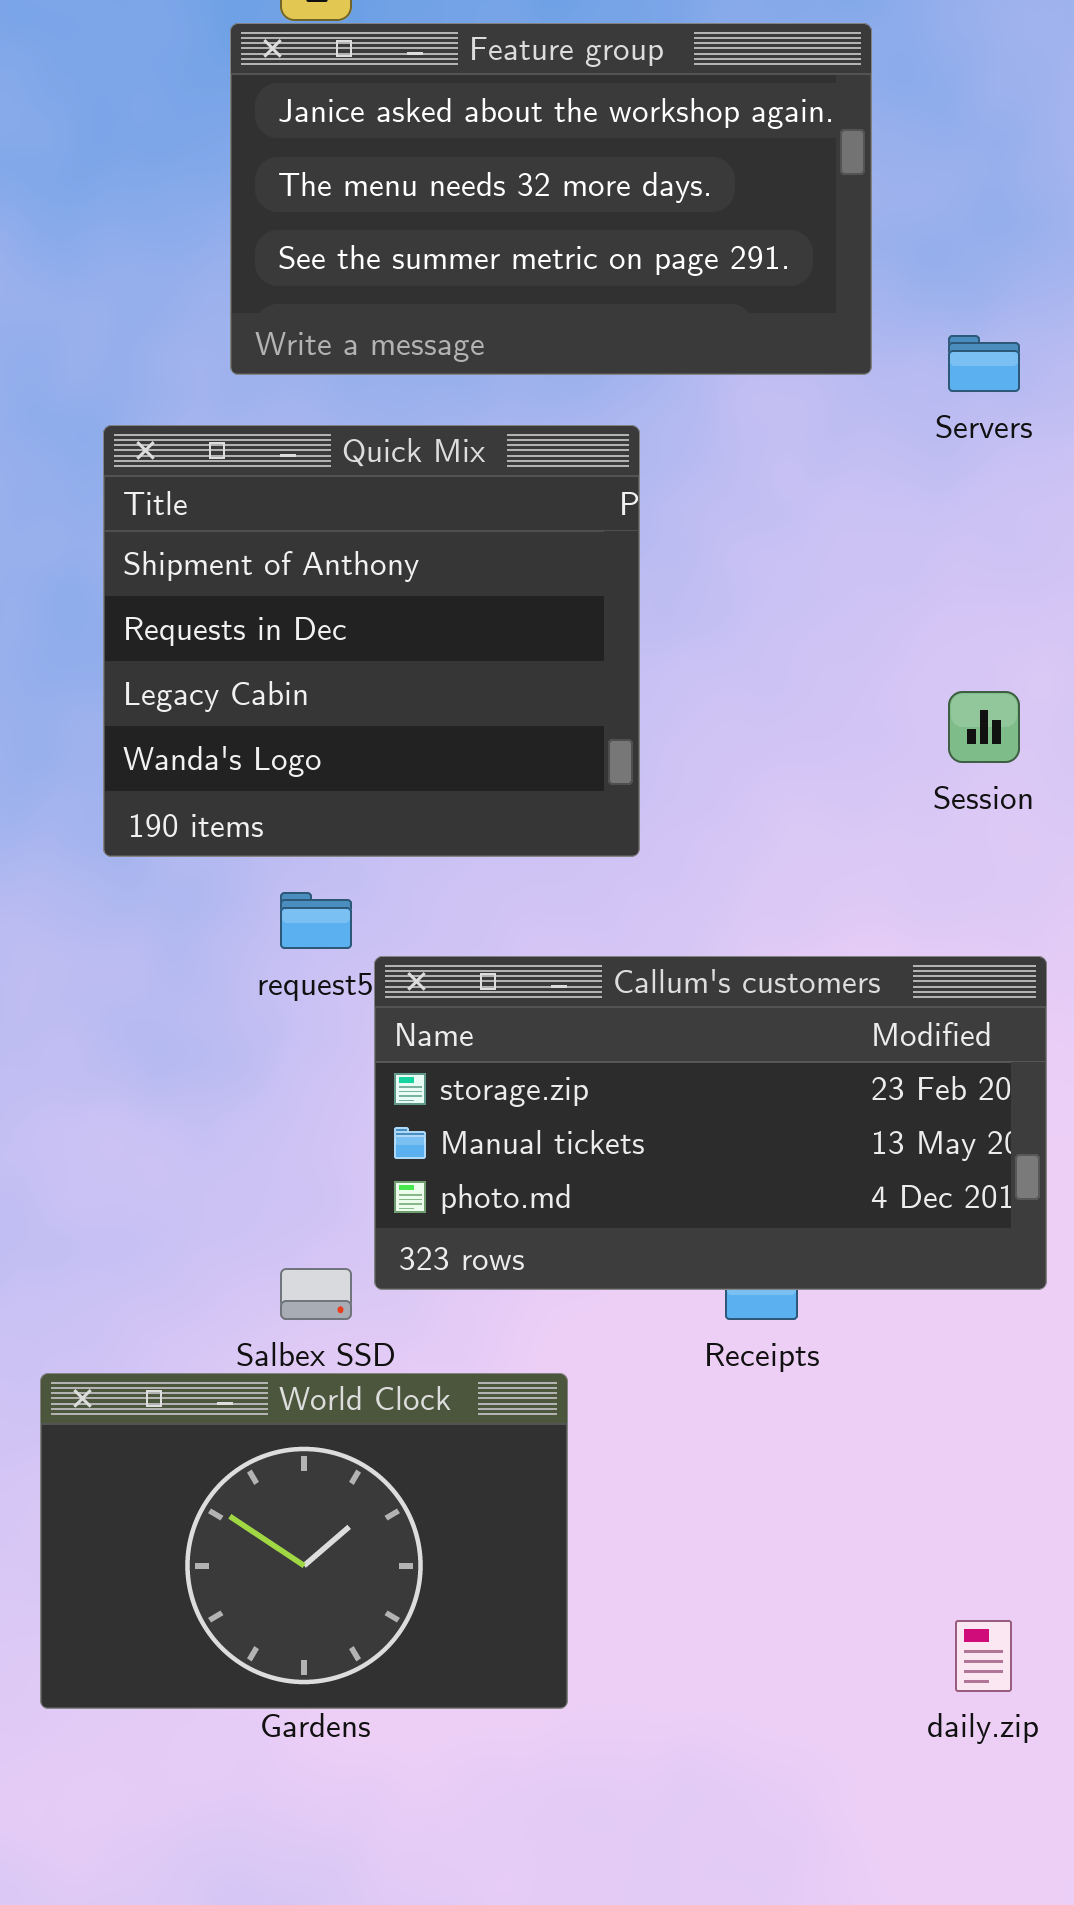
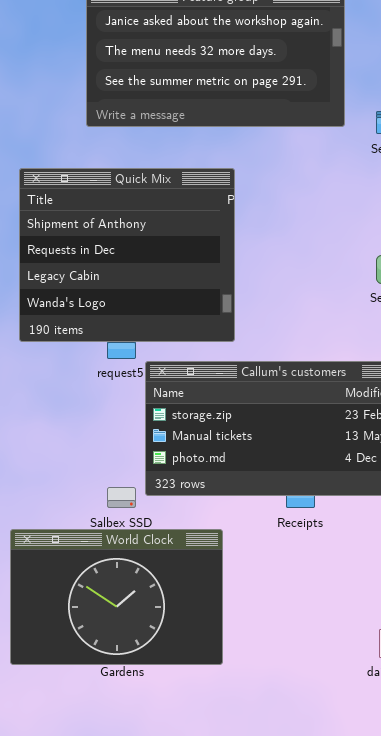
Quick Mix: [103,425,640,857] -> [19,168,235,342], moved

